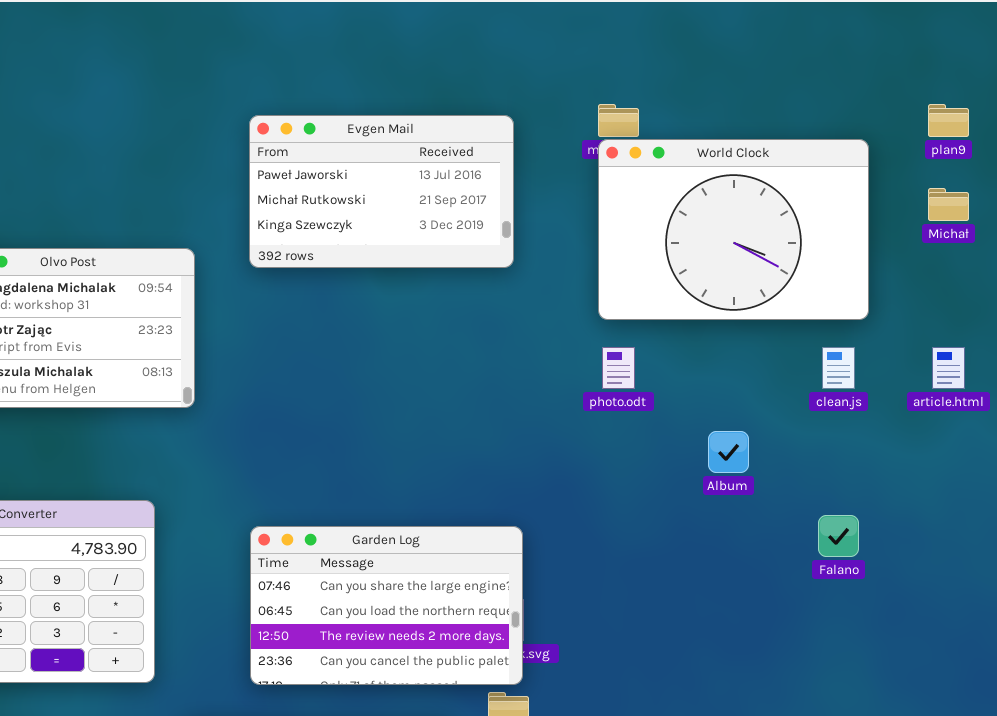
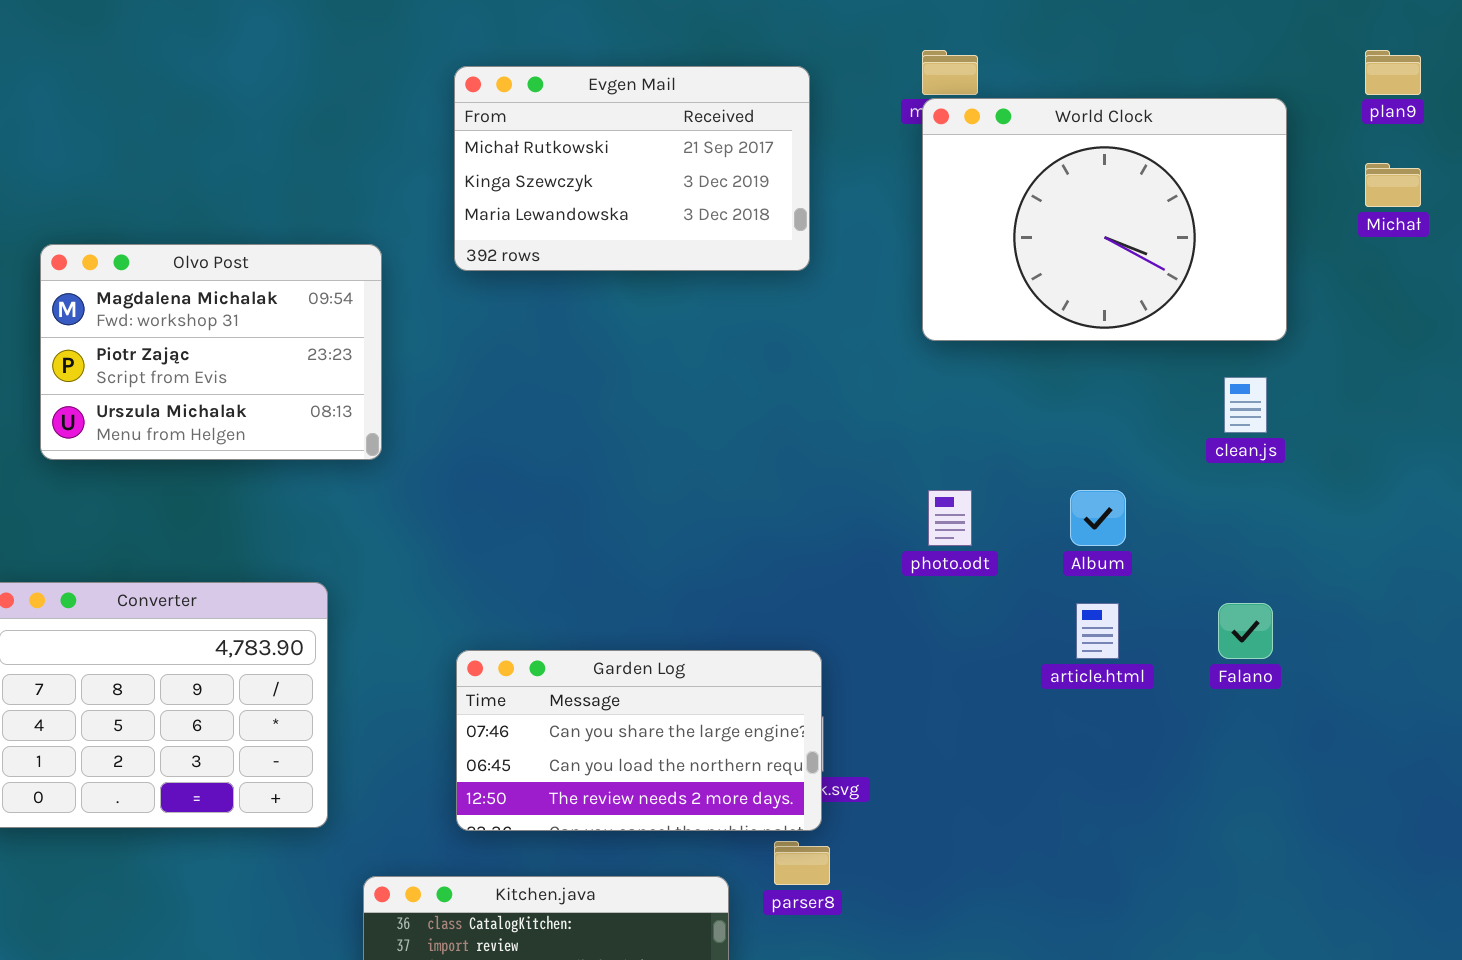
Evgen Mail: [249,115,514,268] -> [454,66,810,271], scrolled down 1 row
photo.odt: [602,347,635,389] -> [928,490,972,546], moved
article.html: [932,347,965,389] -> [1076,603,1119,659], moved
Garden Log: [250,526,523,685] -> [456,650,822,831], resized

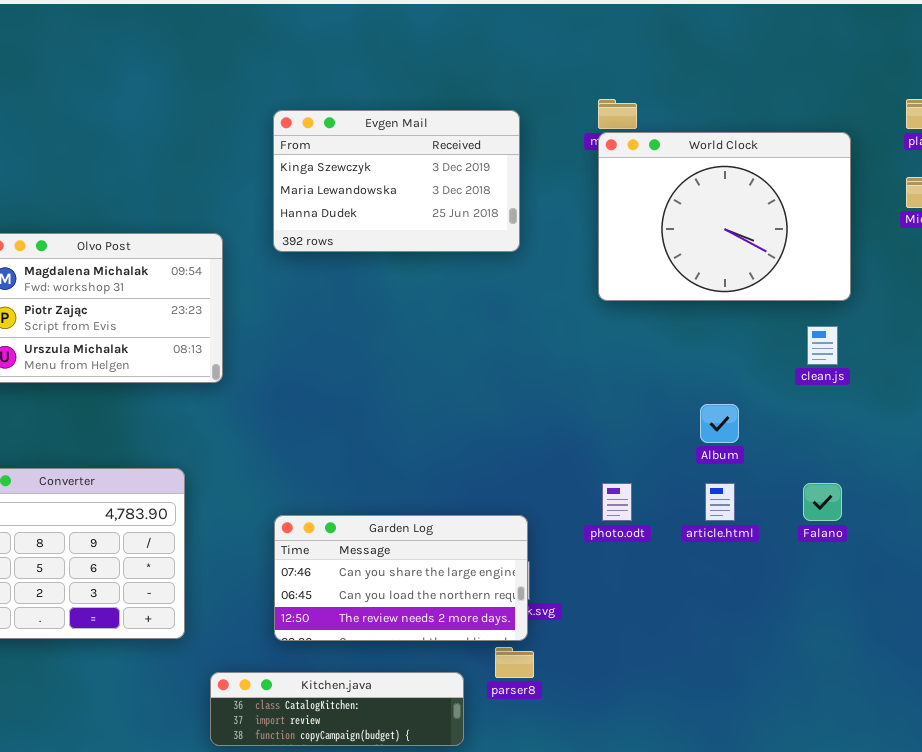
Evgen Mail: [454,66,810,271] -> [273,110,520,252], scrolled down 1 row
photo.odt: [928,490,972,546] -> [602,483,632,521], moved

